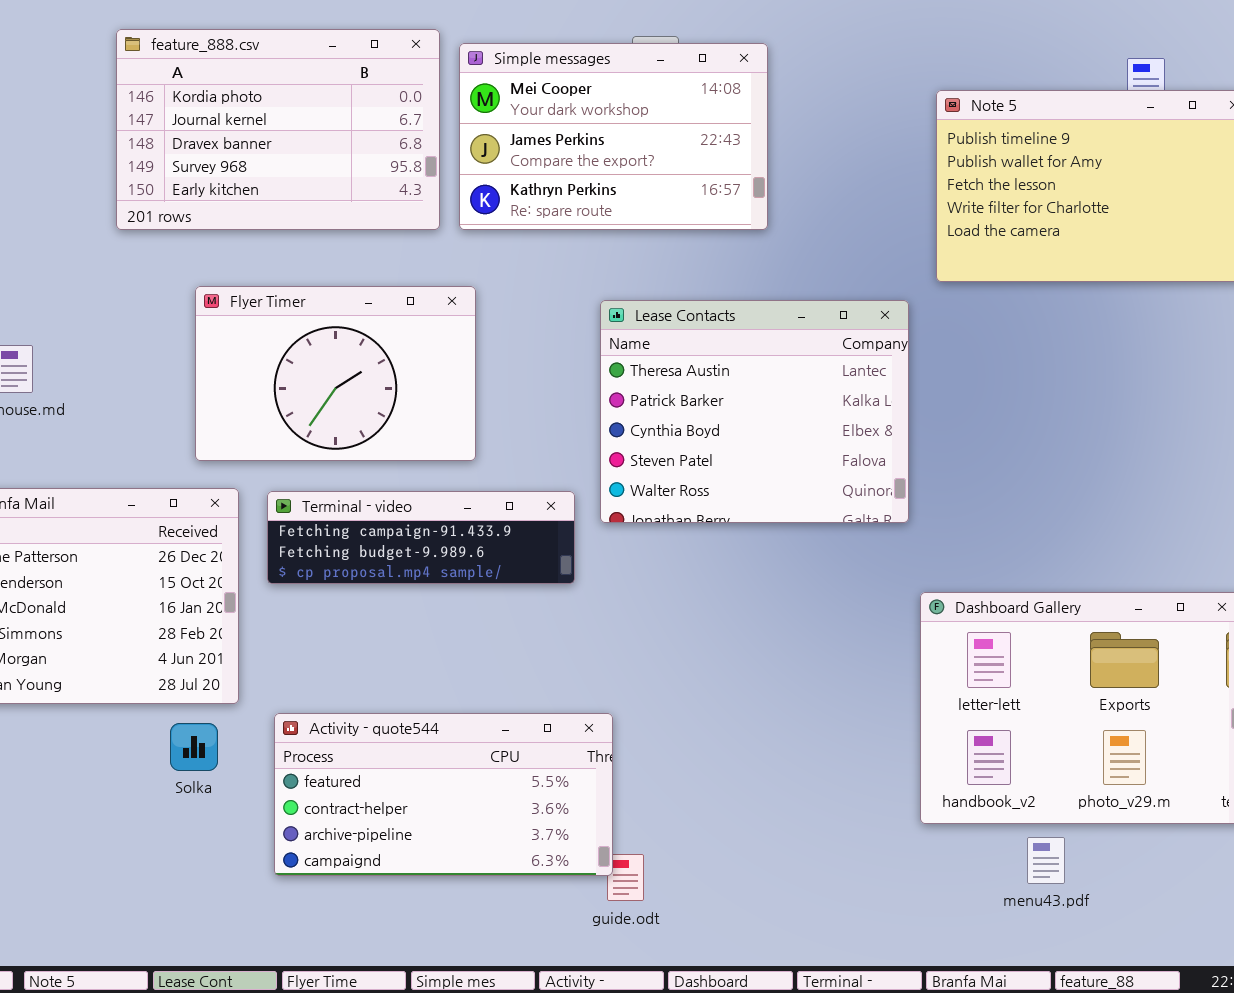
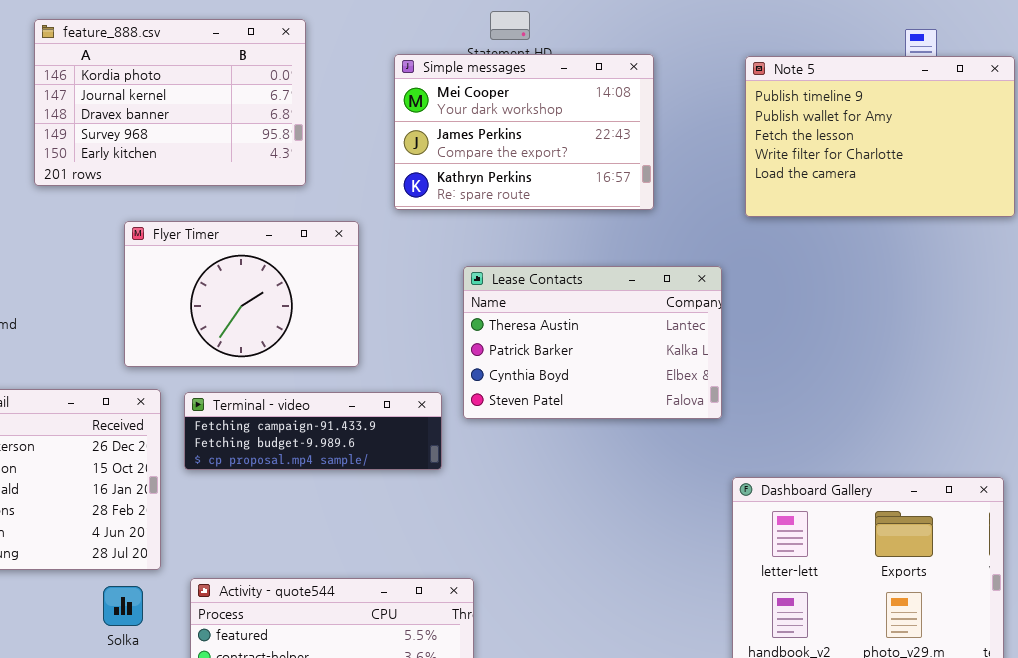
feature_888.csv: [116,29,440,230] -> [34,19,306,186], moved
Simple messages: [459,43,768,230] -> [394,54,654,210], moved
Lease Contacts: [600,300,909,523] -> [463,266,722,419], resized

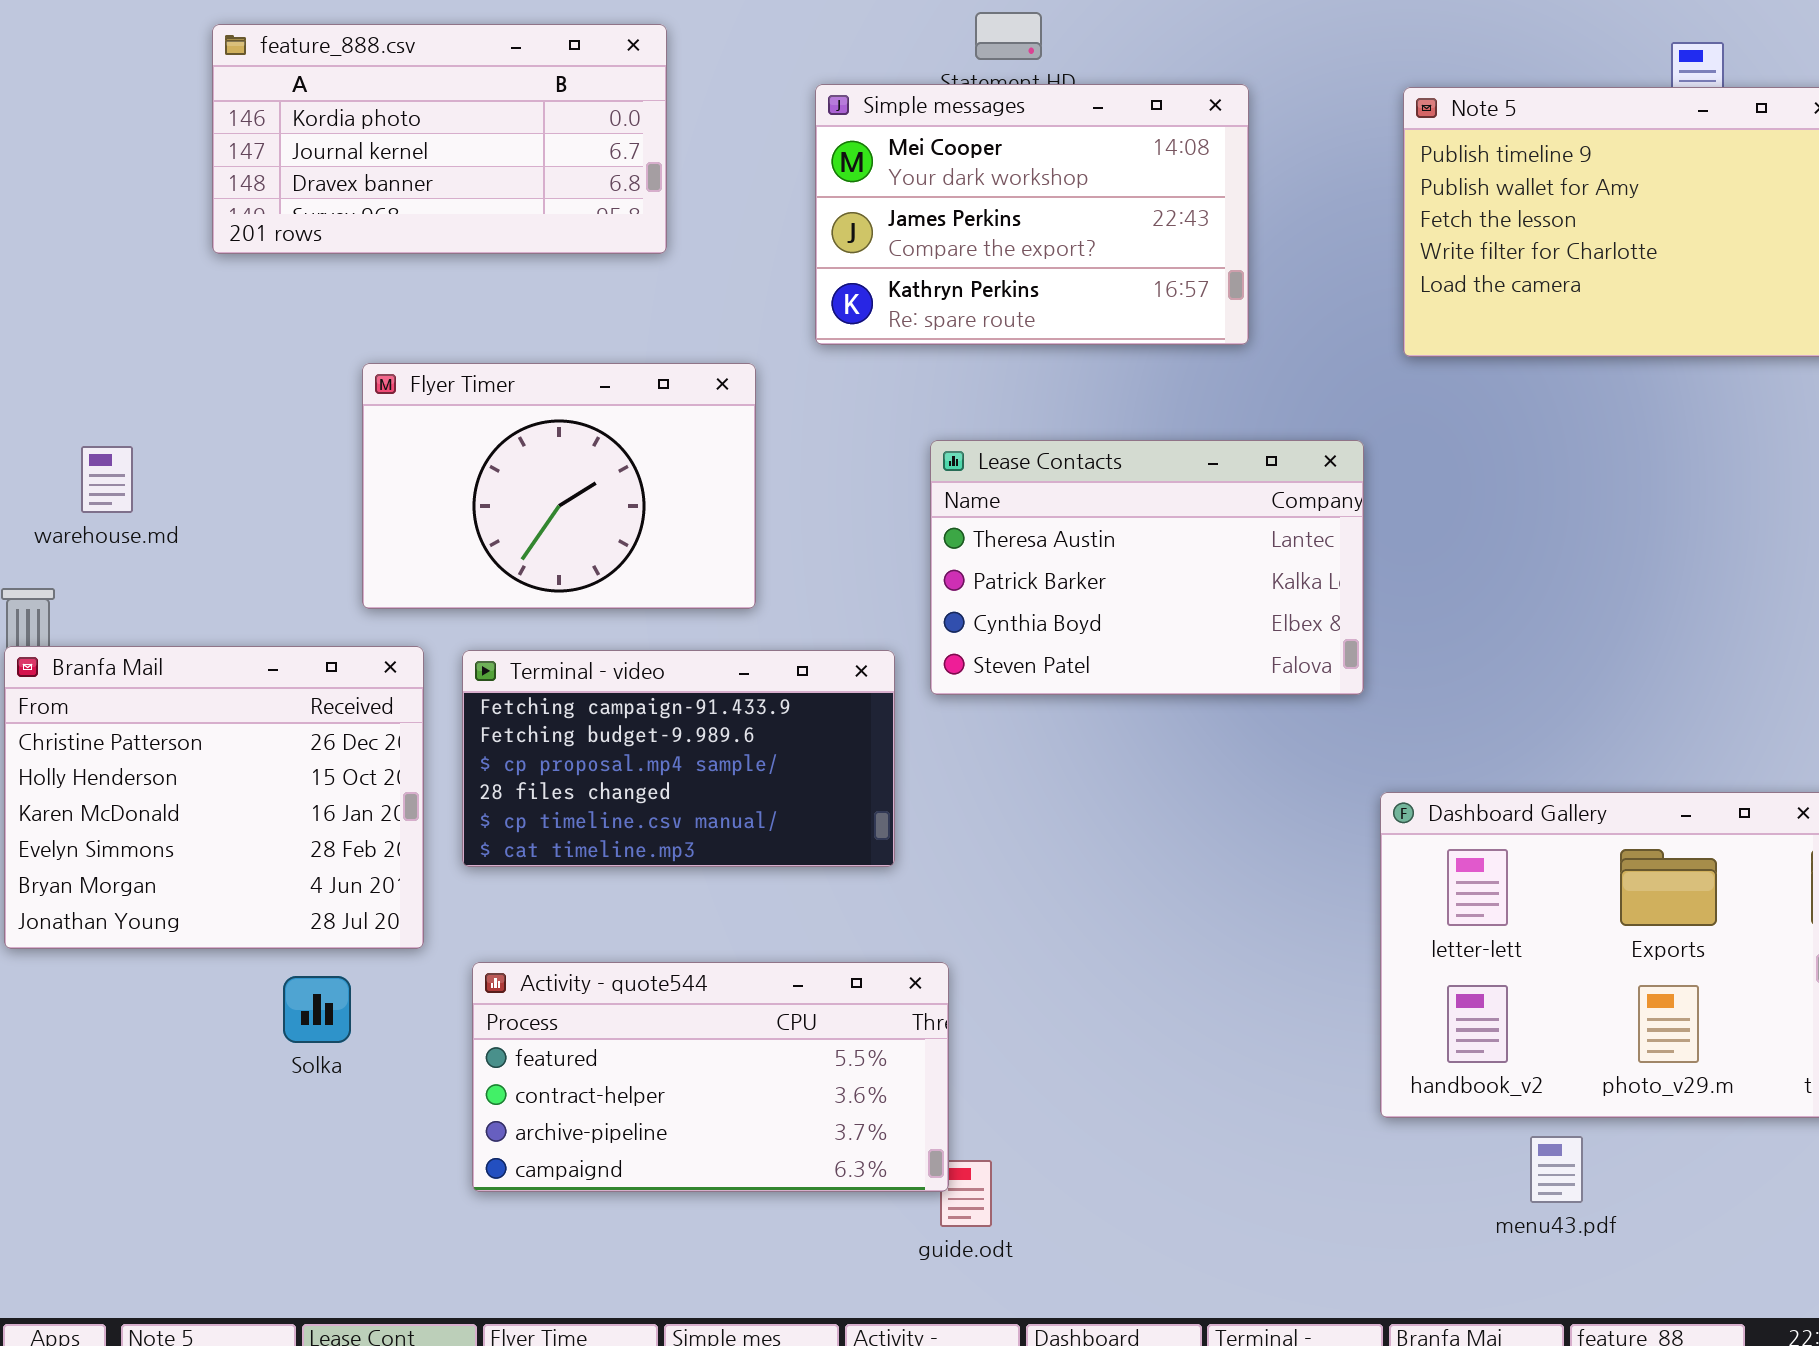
feature_888.csv: [34,19,306,186] -> [212,24,667,254], resized
Terminal - video: [184,392,442,470] -> [462,650,895,867], resized
Solka: [103,586,143,626] -> [283,976,351,1043], moved

